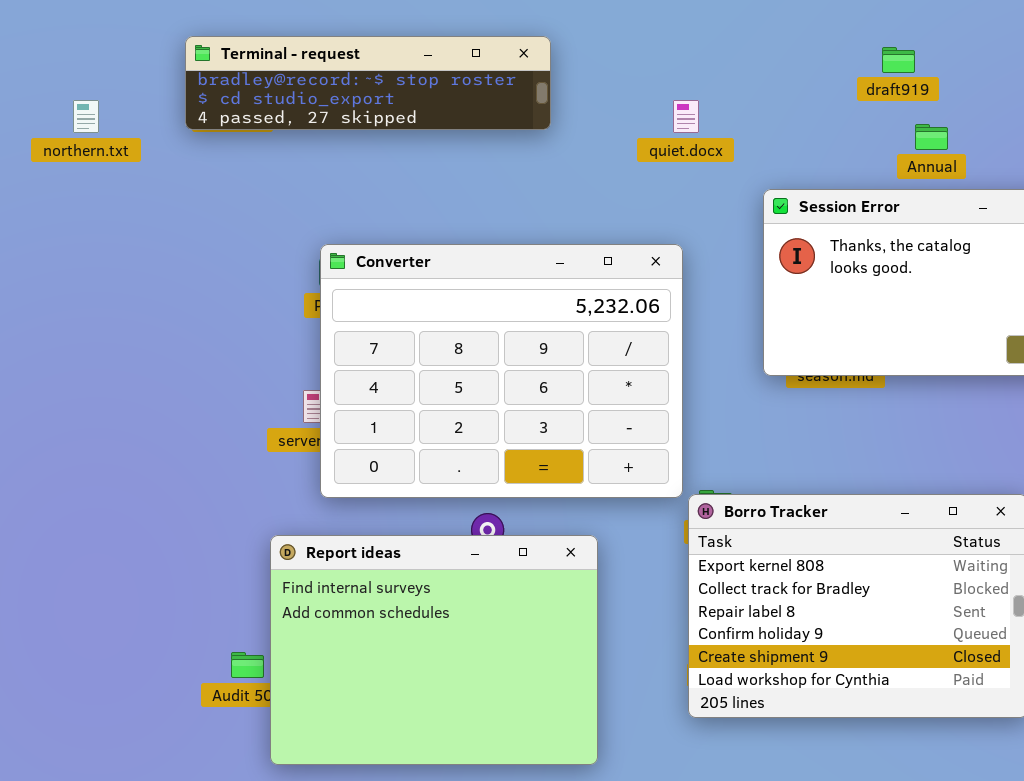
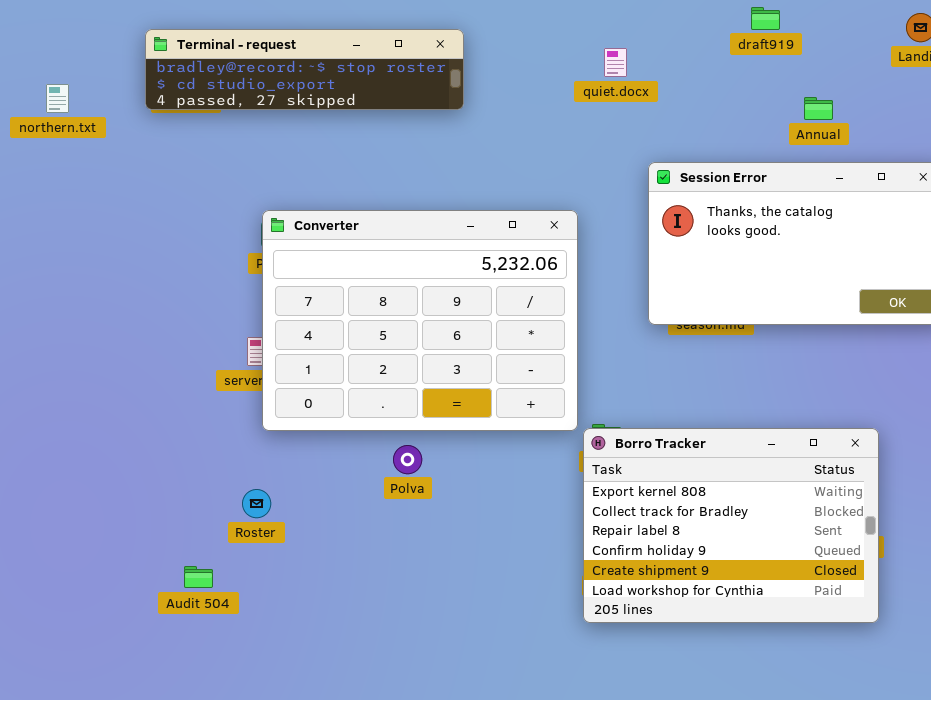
draft919: [882,47,915,73] -> [751,7,780,30], moved
quiet.docx: [673,100,699,133] -> [604,48,627,77], moved
Annual: [915,124,948,150] -> [804,97,833,120], moved
Report ideas: [270,535,598,765] -> none, closed

